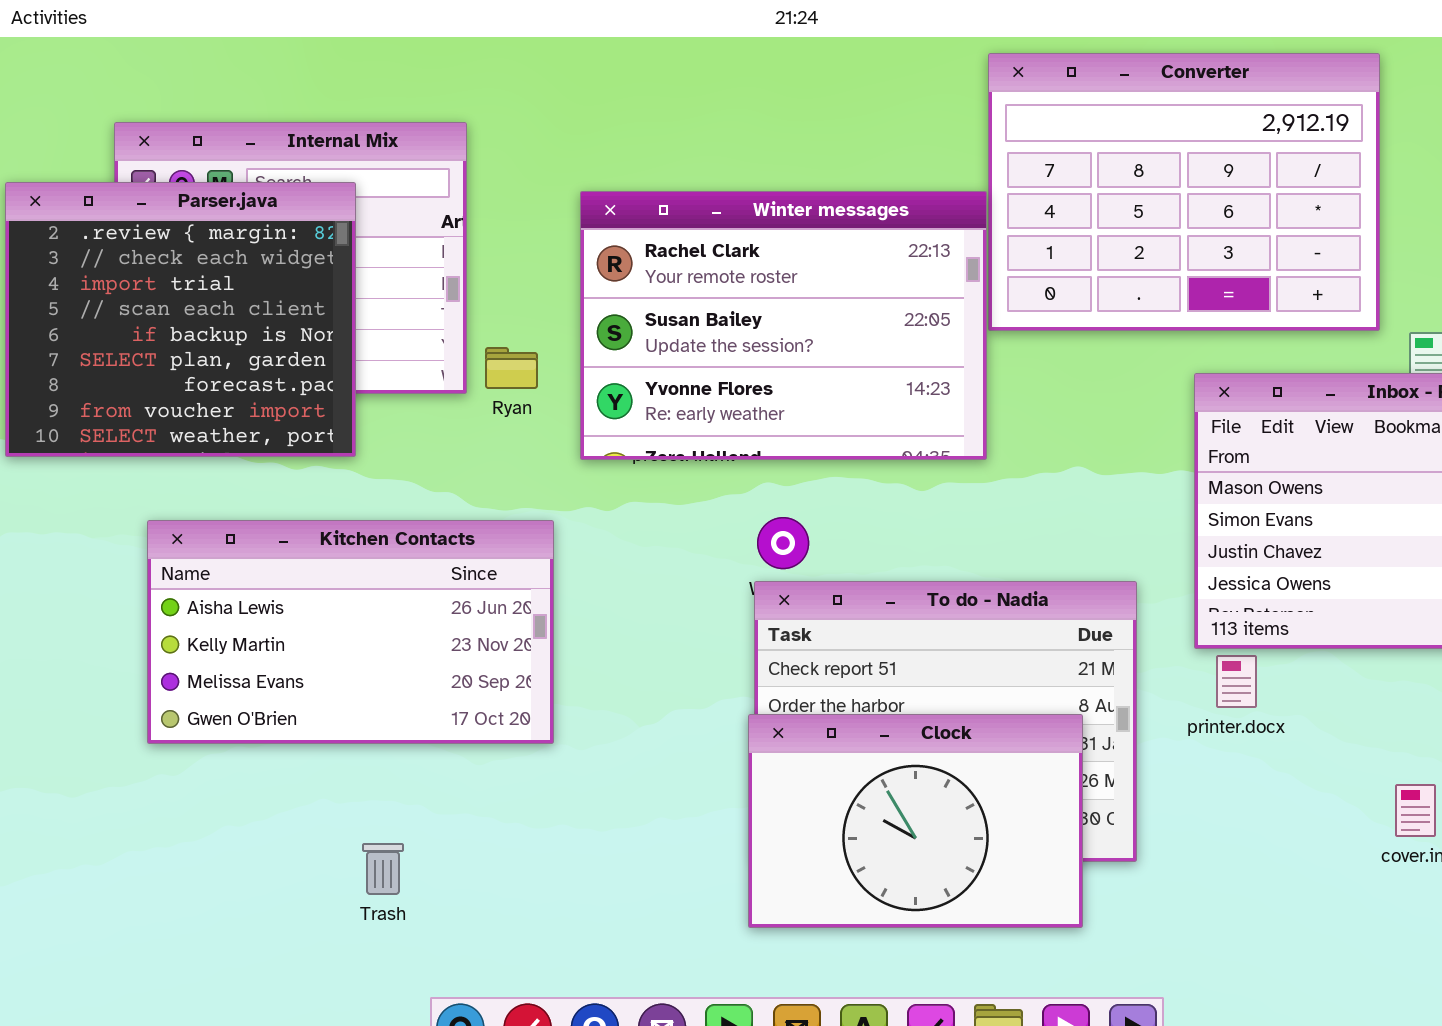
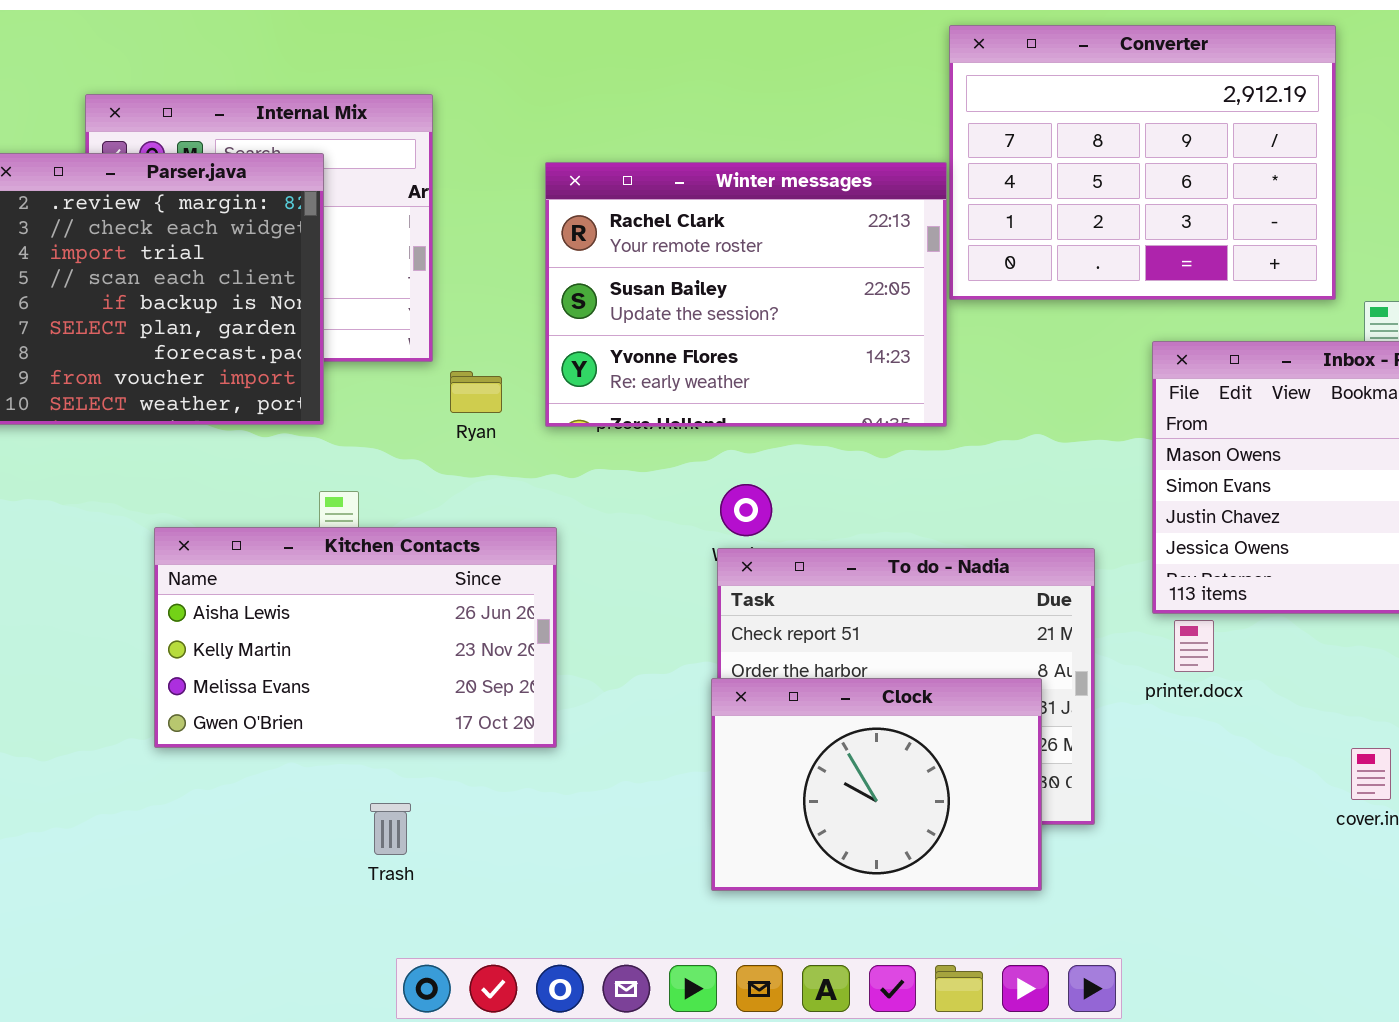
Ryan: [485,347,538,389] -> [450,371,502,413], moved
Kitchen Contacts: [147,520,554,744] -> [154,527,557,748], moved
Trash: [362,843,404,895] -> [370,803,411,855], moved

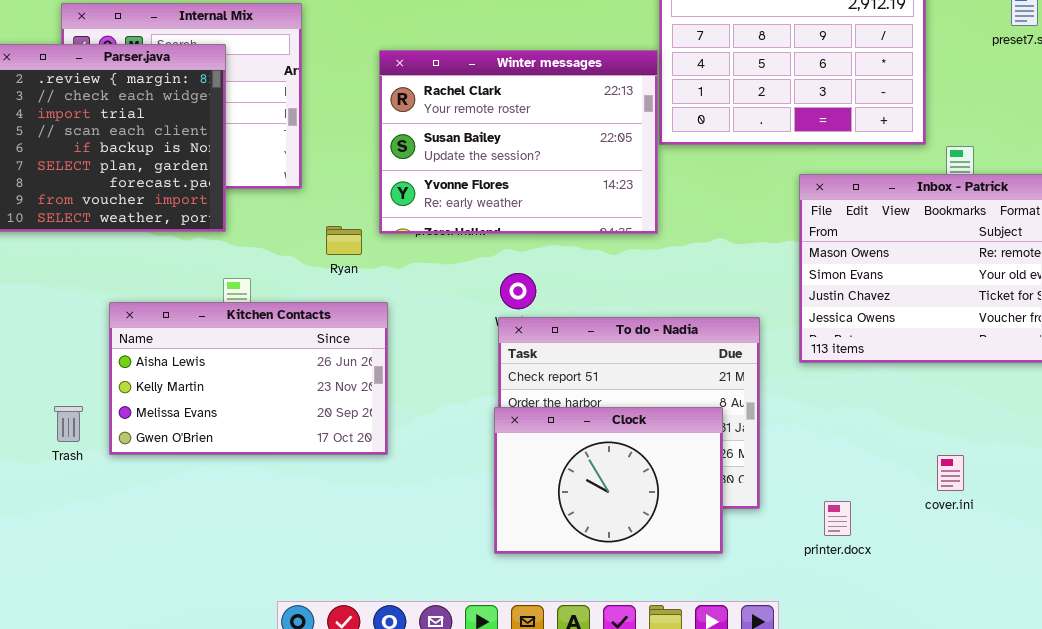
Ryan: [450,371,502,413] -> [326,226,362,255], moved
printer.docx: [1174,620,1214,672] -> [824,501,851,536], moved
Trash: [370,803,411,855] -> [54,406,83,442], moved

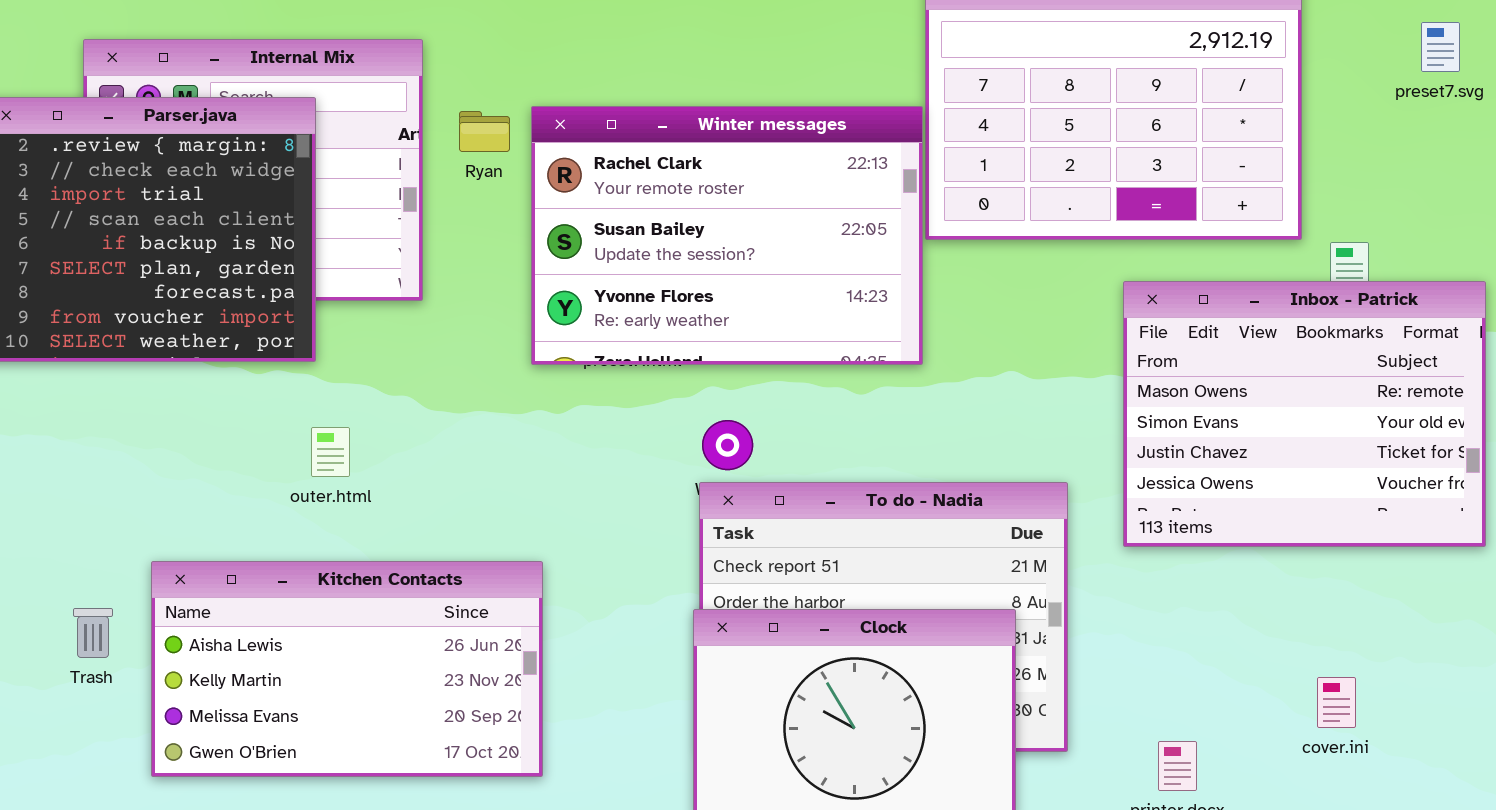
Ryan: [326,226,362,255] -> [459,111,510,152], moved
Kitchen Contacts: [109,302,388,455] -> [151,561,543,777], moved

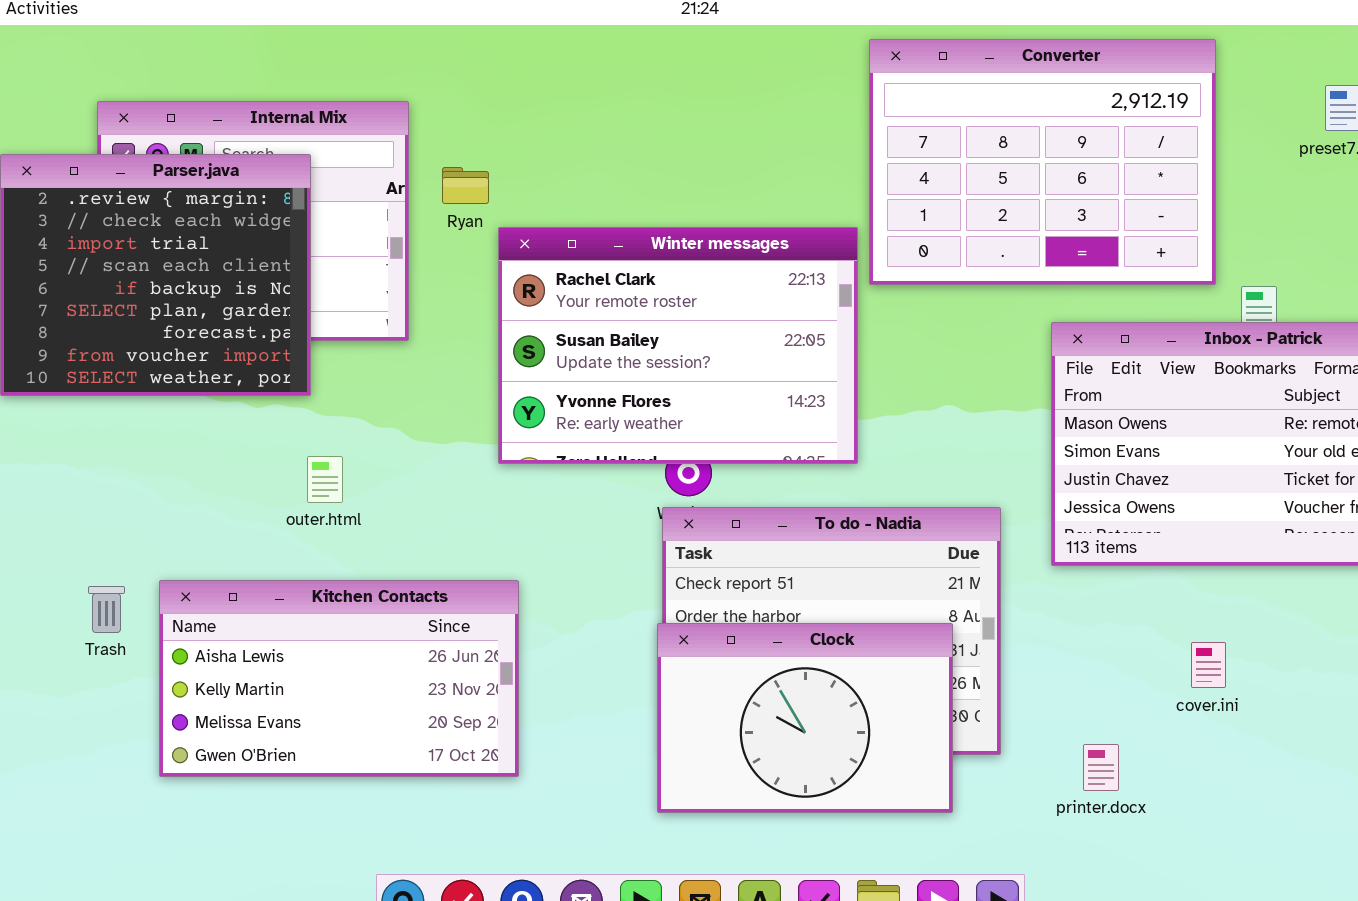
Winter messages: [531,106,923,365] -> [498,227,858,464], moved
Trash: [73,608,113,658] -> [88,586,125,633], moved
cover.ini: [1317,677,1356,728] -> [1191,642,1226,688], moved

